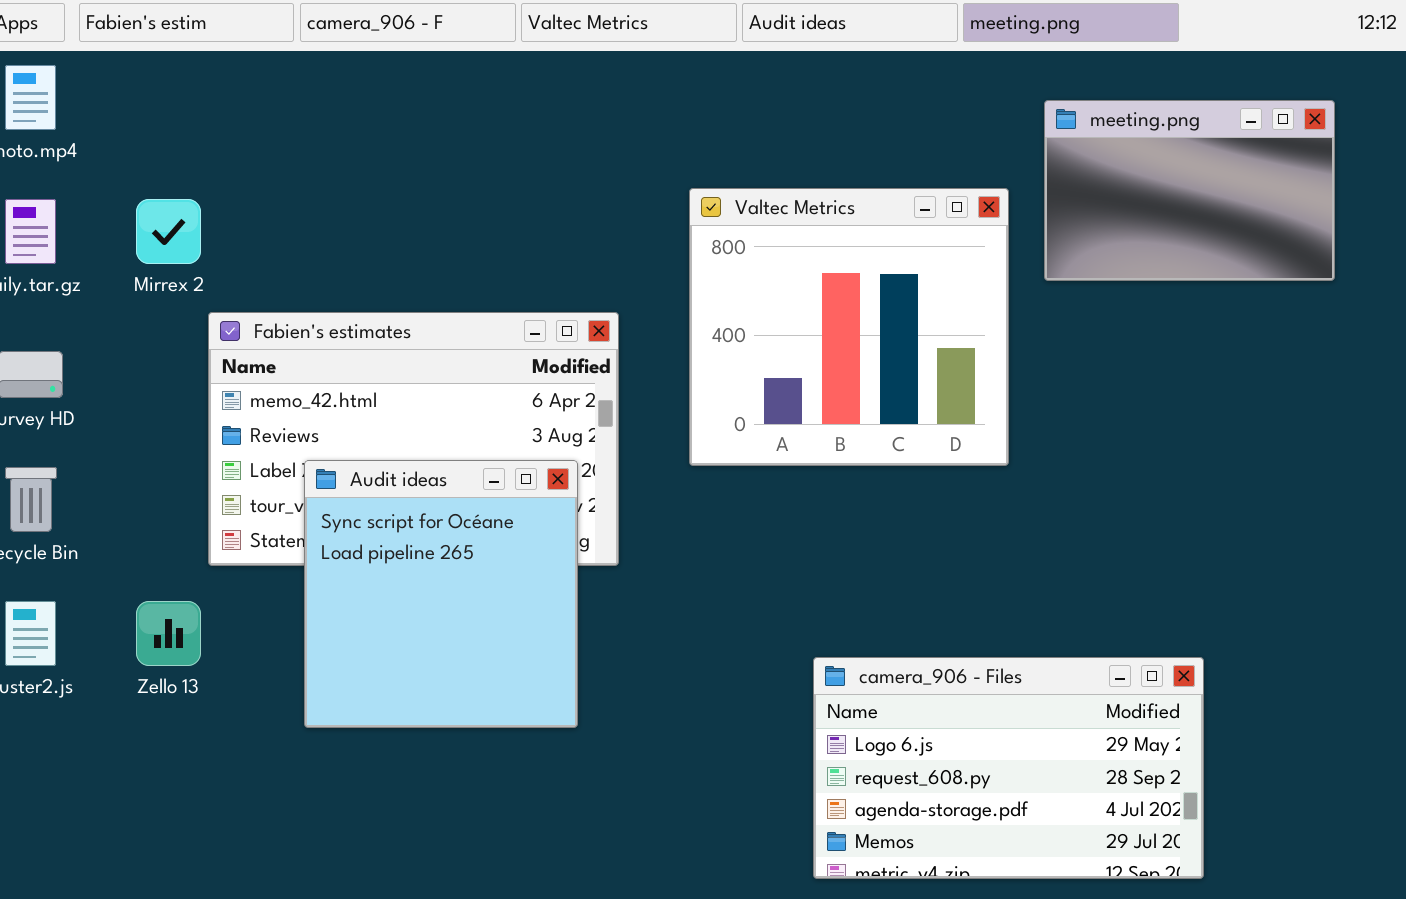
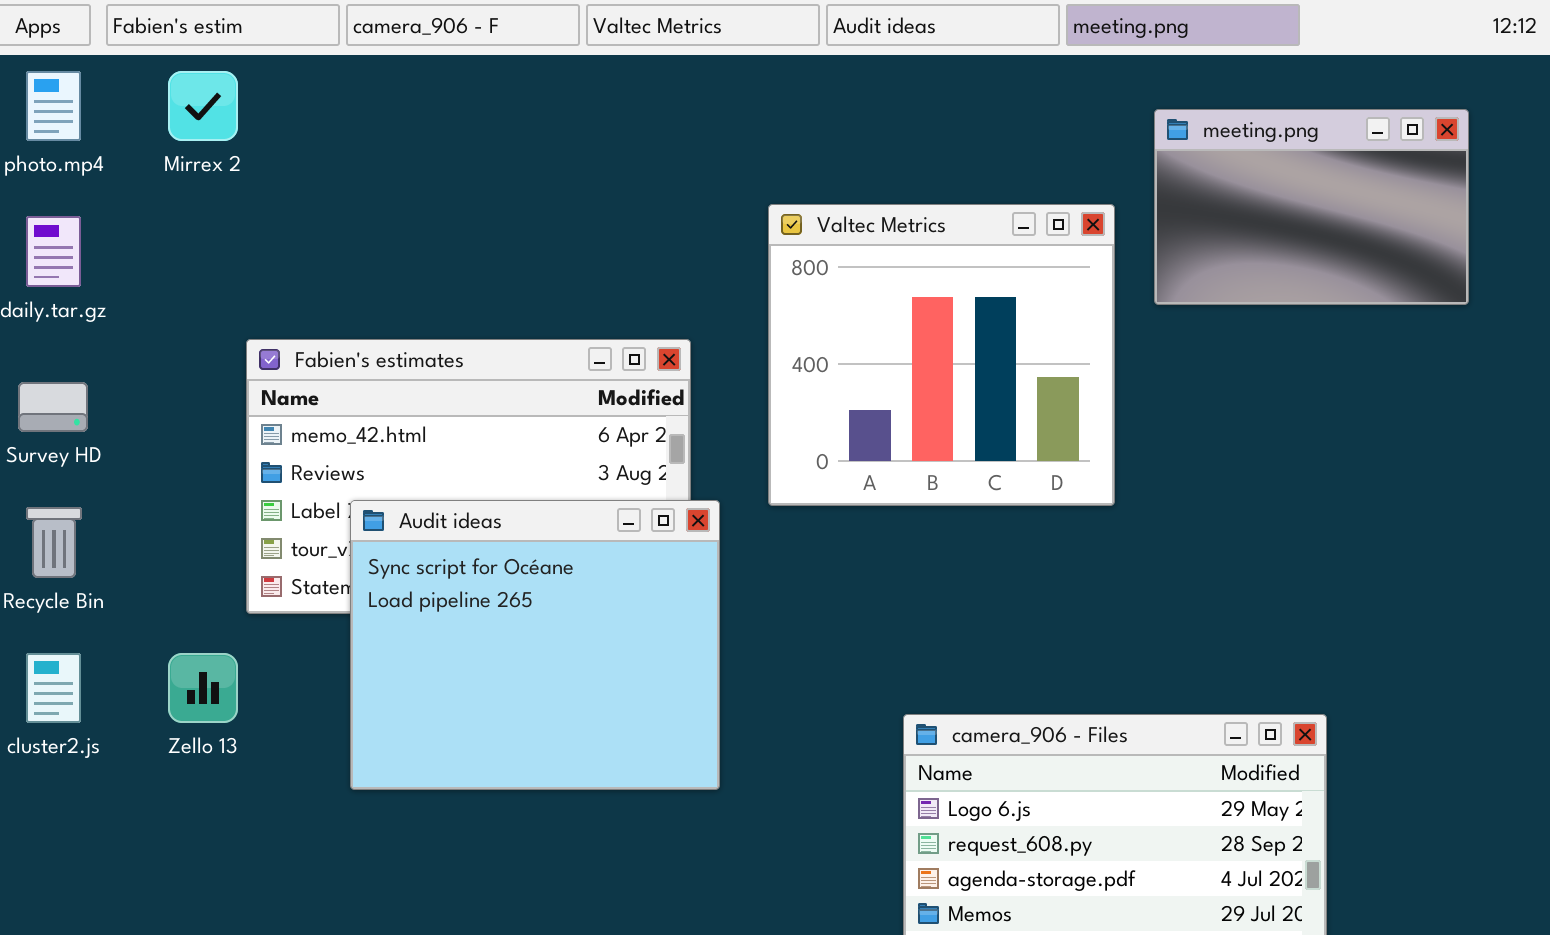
Mirrex 2: [136,199,201,264] -> [168,71,238,141], moved
Audit ideas: [304,460,578,728] -> [350,500,720,790], resized

